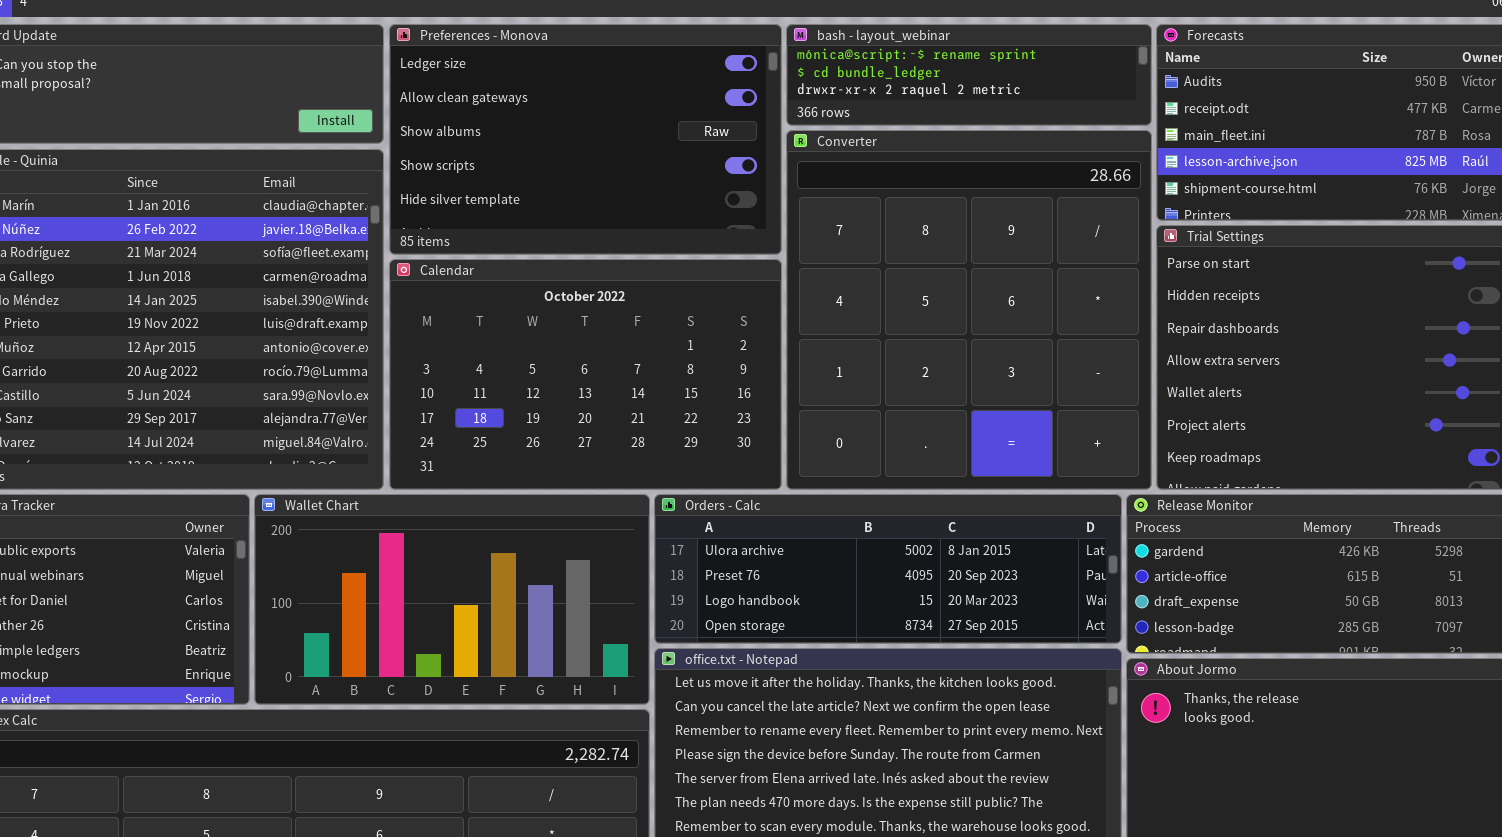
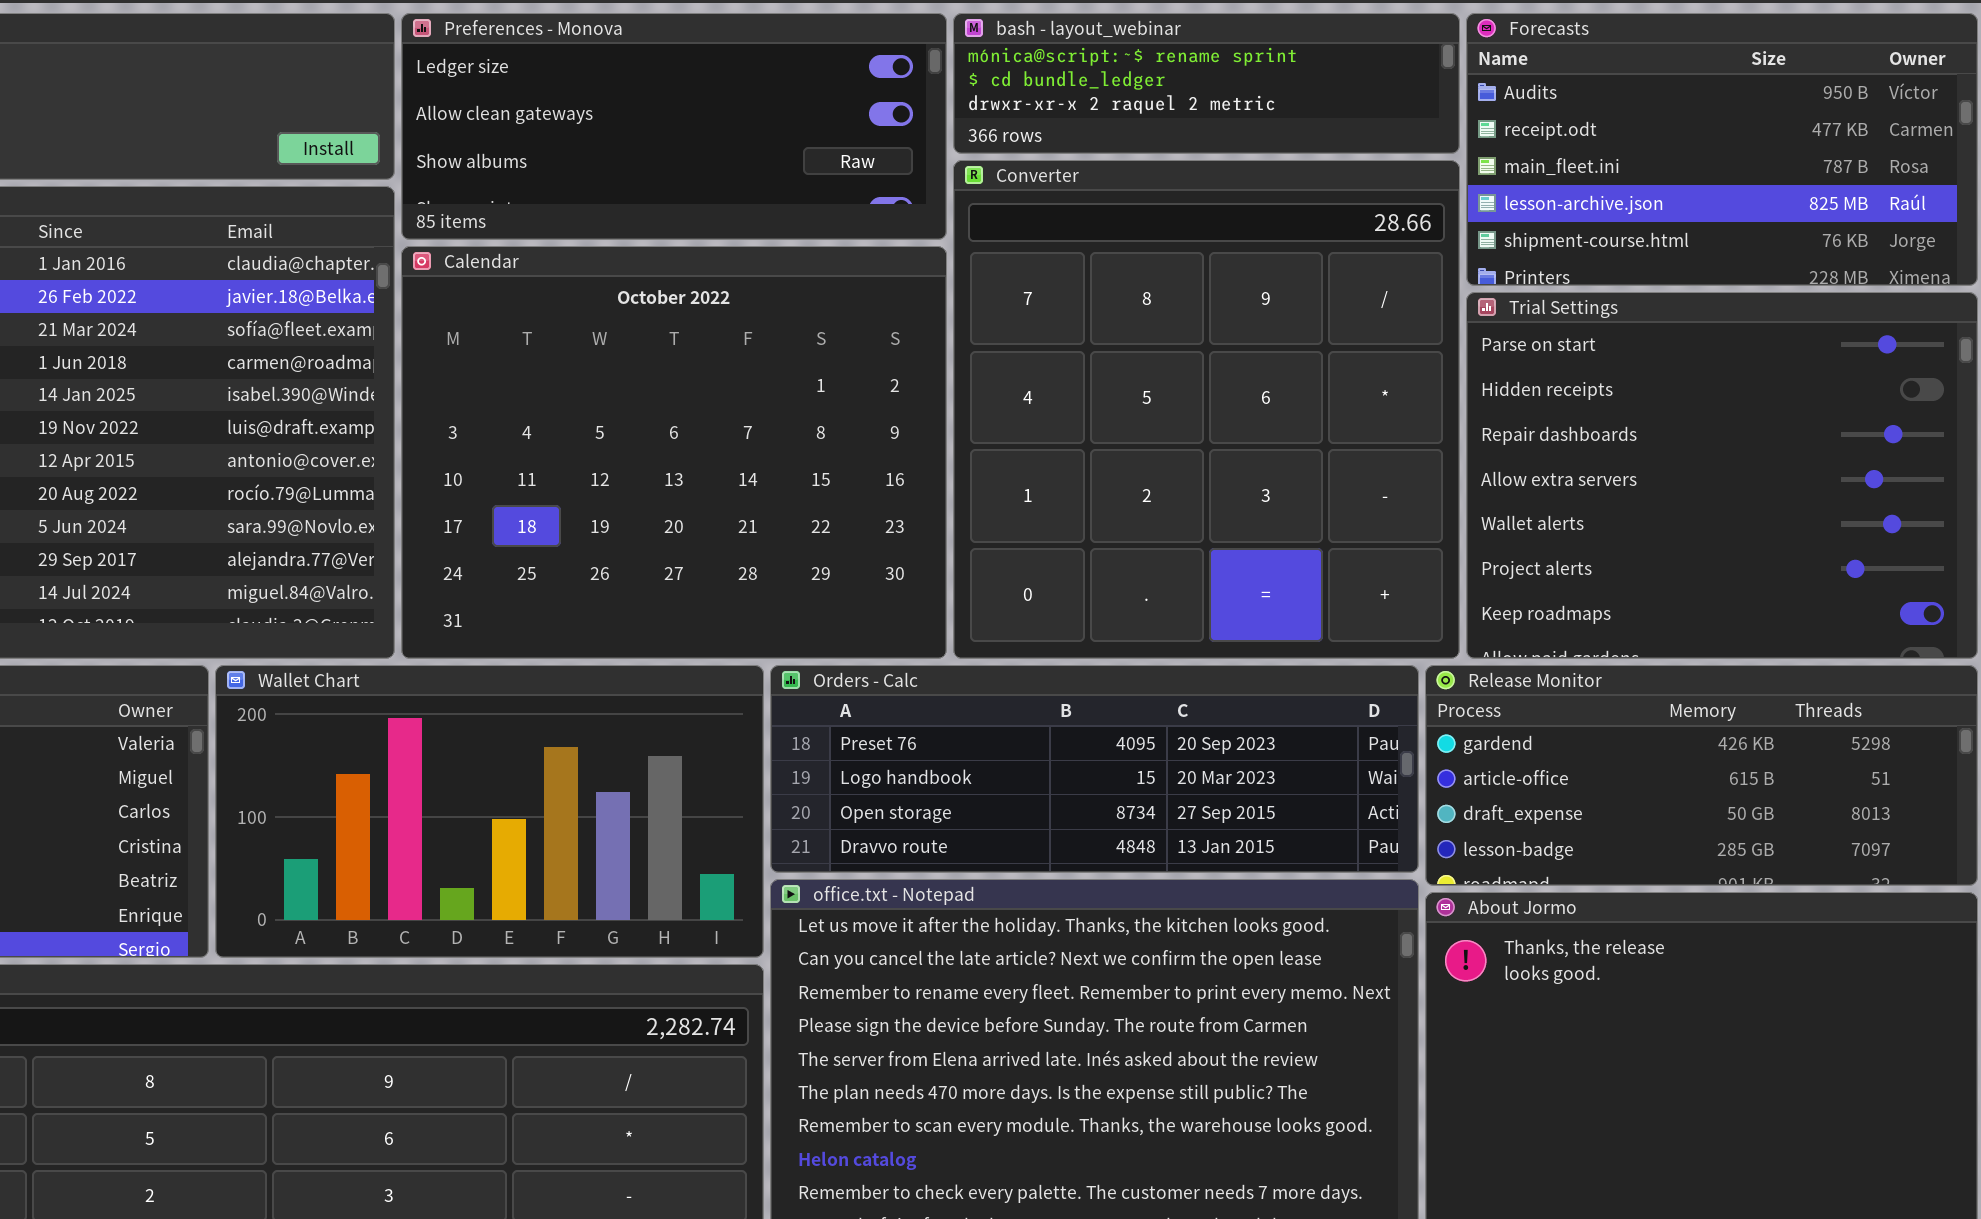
Preferences - Monova: [389,24,782,255] -> [401,13,947,240], resized
Calendar: [389,259,782,490] -> [401,246,947,659], resized
Orders - Calc: [654,494,1122,644] -> [770,665,1419,873], scrolled down 1 row

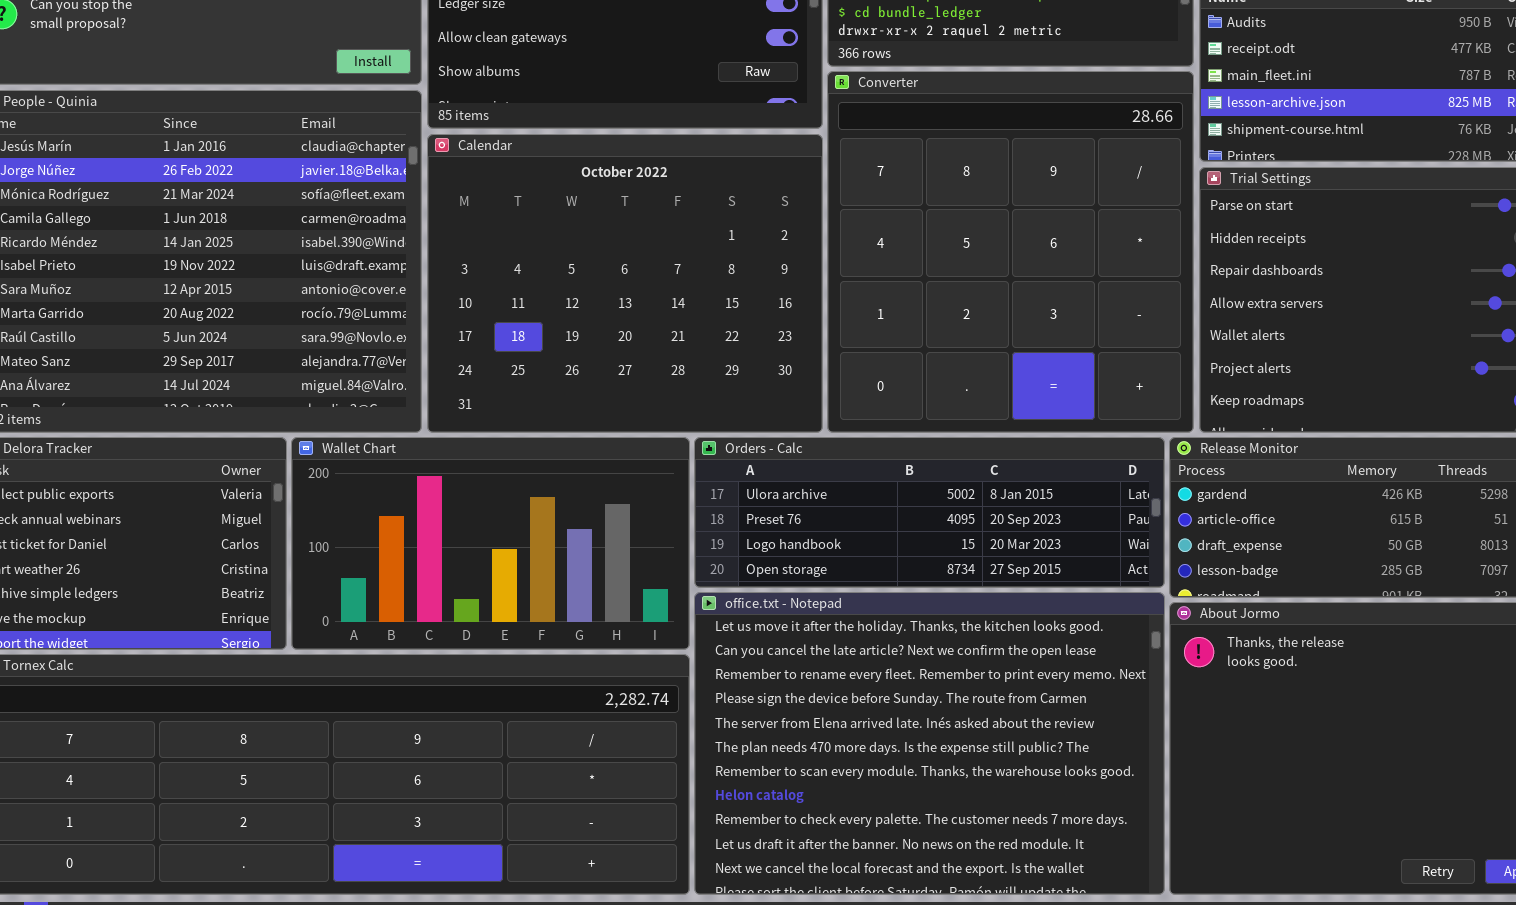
Orders - Calc: [770,665,1419,873] -> [694,437,1165,588], scrolled up 1 row

